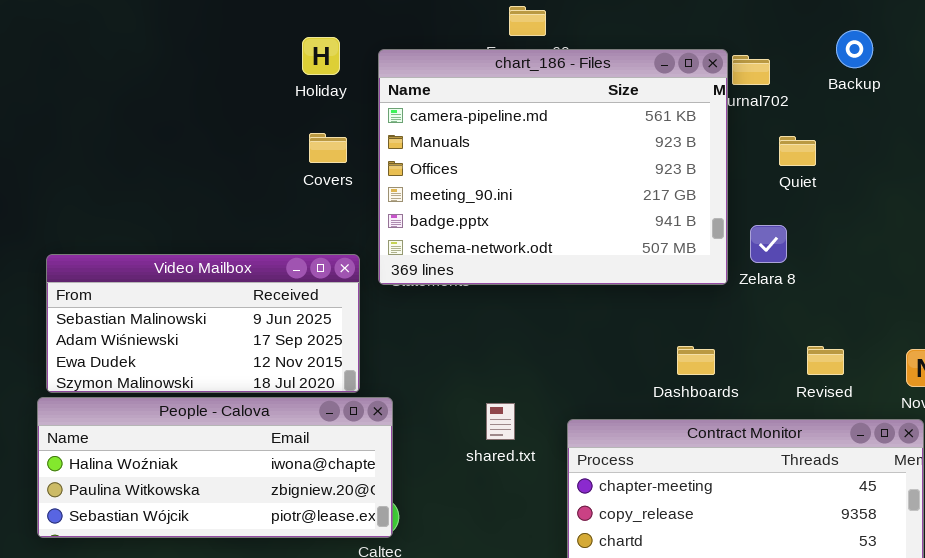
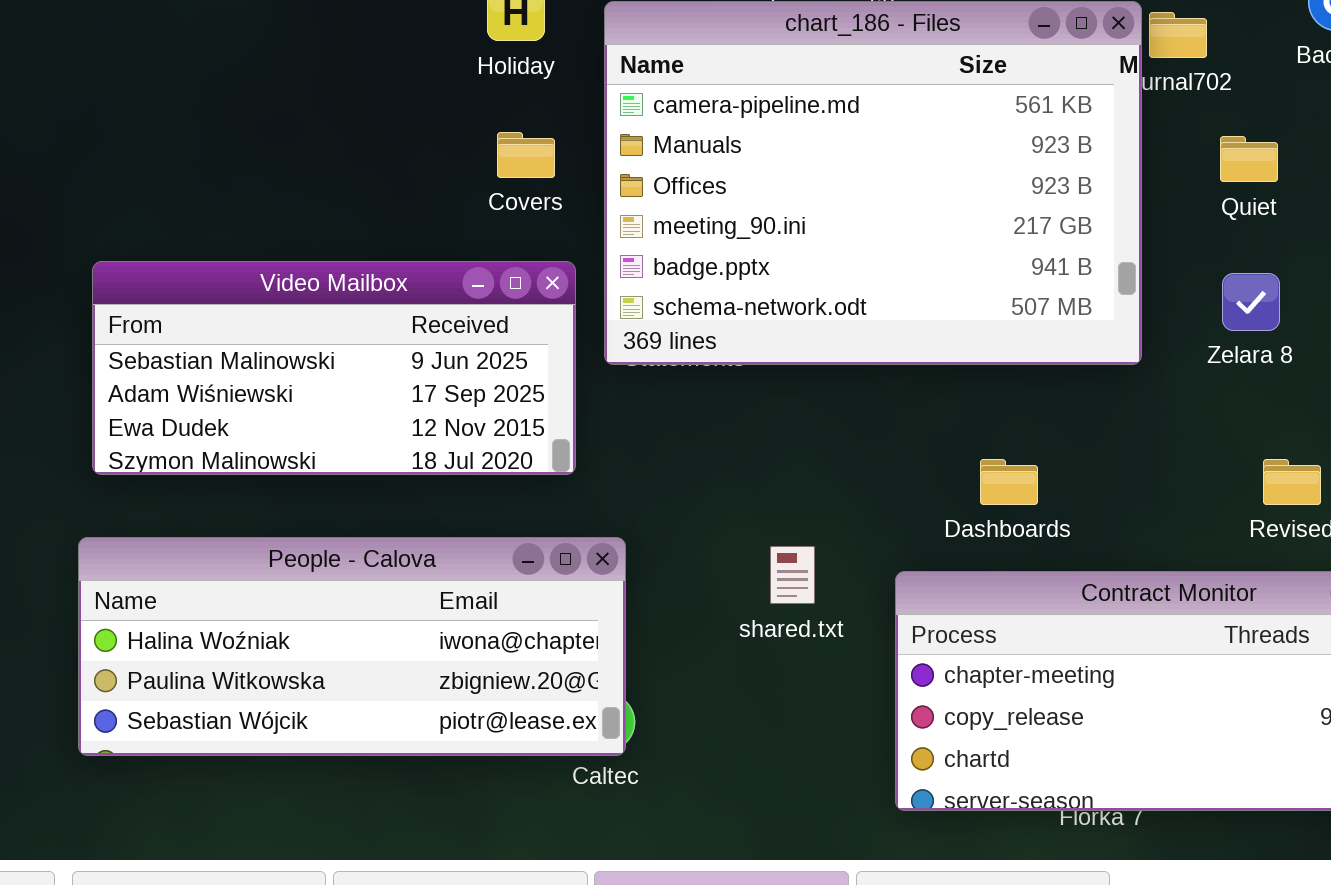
Zelara 8: [750,225,787,263] -> [1222,273,1280,331], moved
Video Mailbox: [46,254,360,393] -> [92,261,576,475], moved
Dashboards: [677,346,715,375] -> [980,459,1038,505], moved

